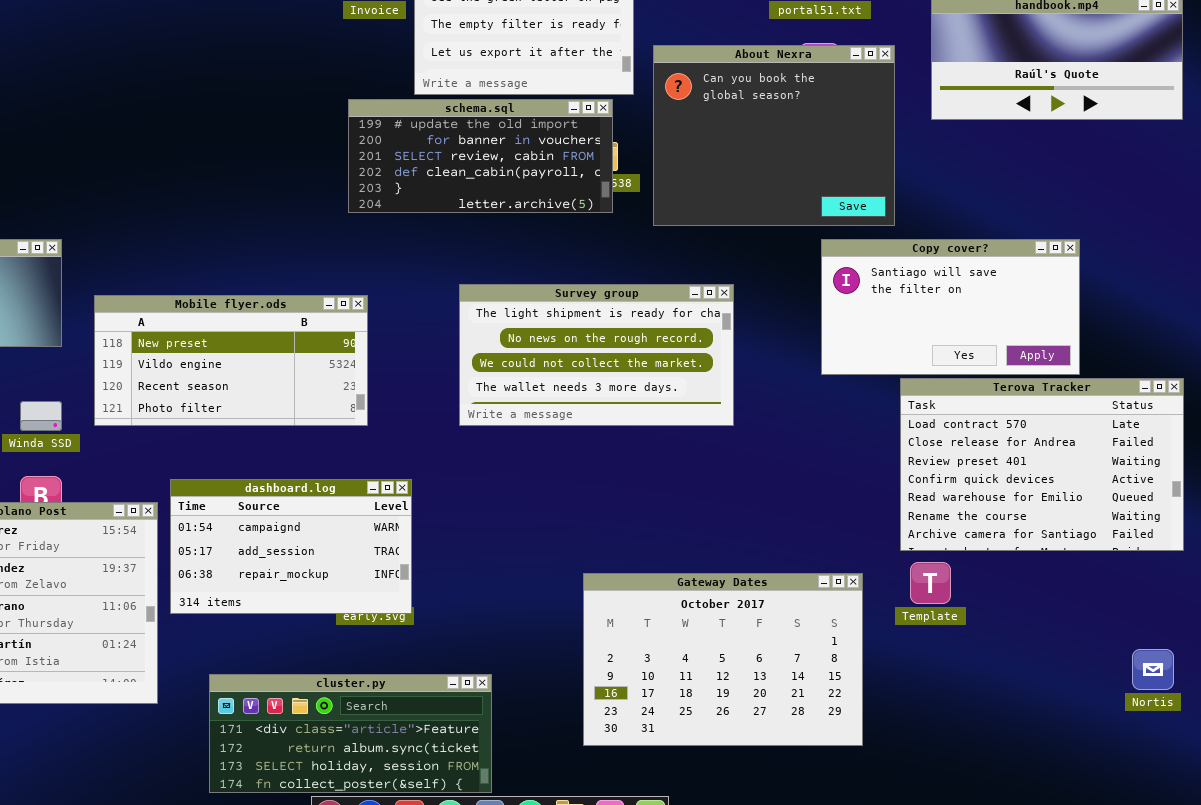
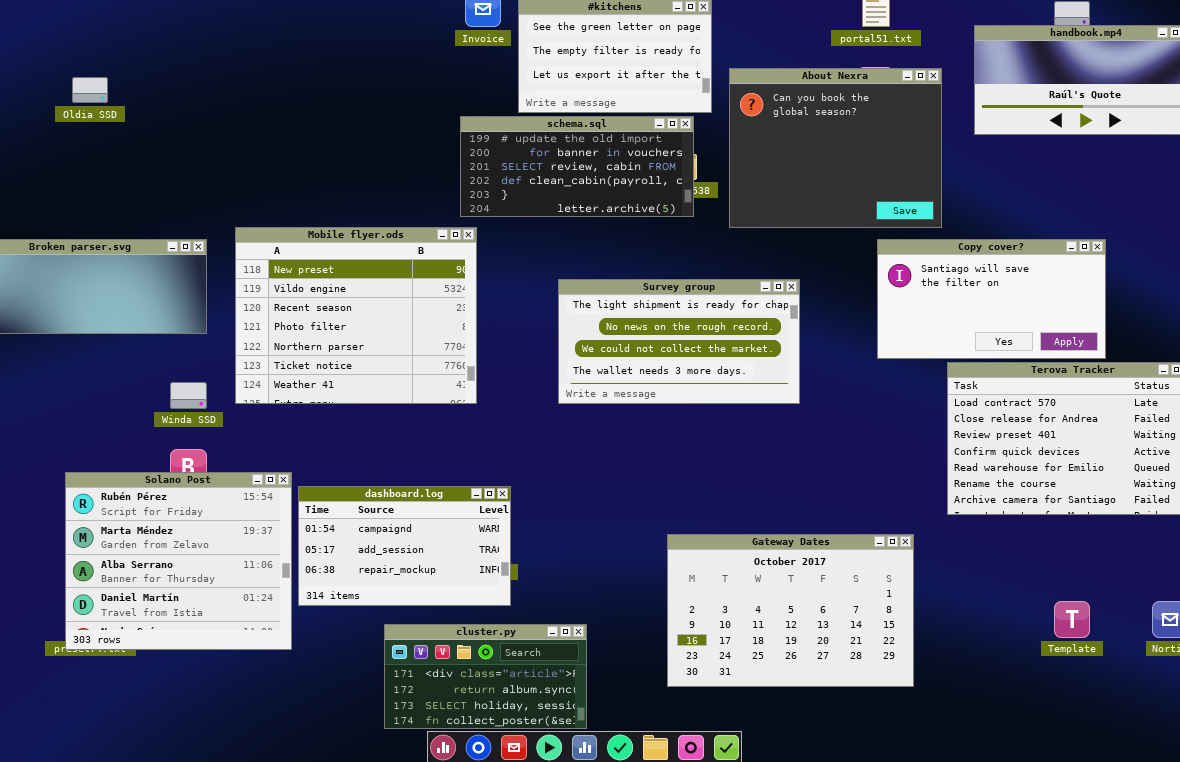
Mobile flyer.ods: [94,295,368,426] -> [235,227,477,404], resized
dashboard.log: [170,479,412,614] -> [298,486,511,606], moved
Template: [910,562,951,604] -> [1054,601,1090,638], moved
cluster.py: [209,674,492,793] -> [384,624,587,729], resized

